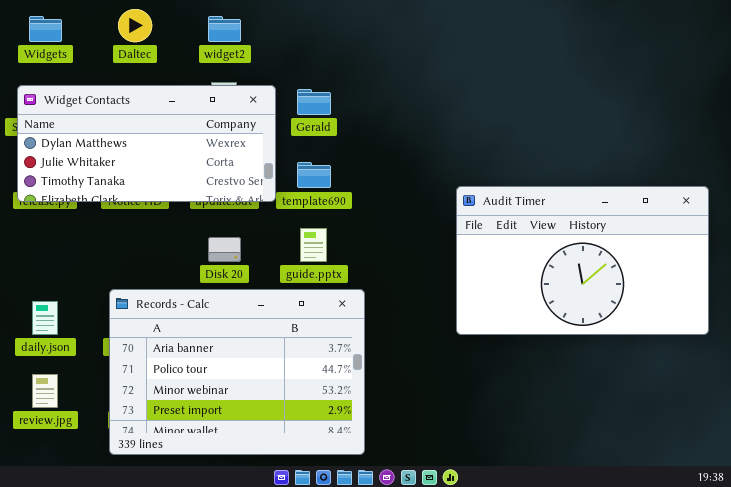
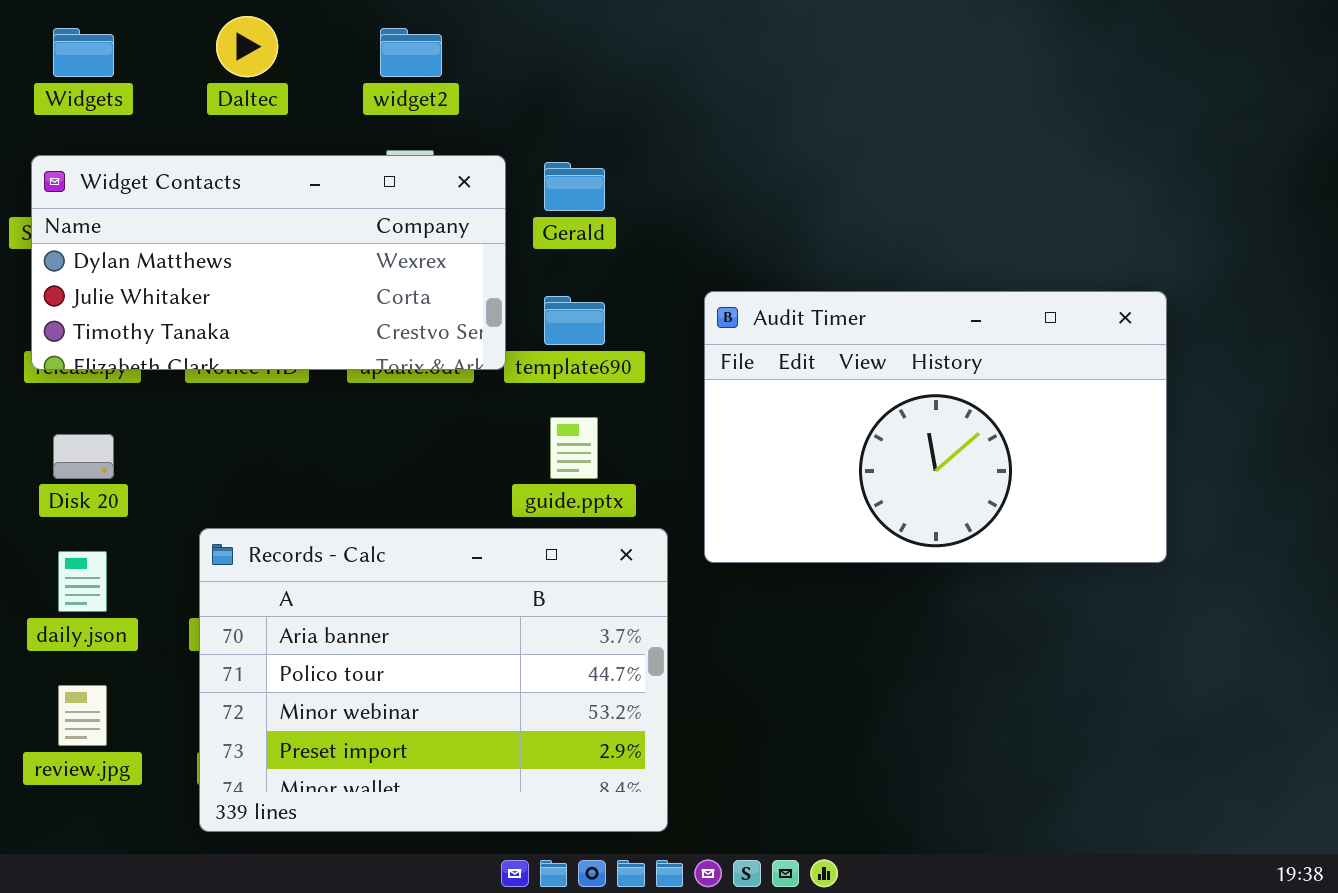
Audit Timer: [456,186,709,335] -> [704,291,1167,563], moved
Disk 20: [208,237,241,262] -> [53,434,114,479], moved

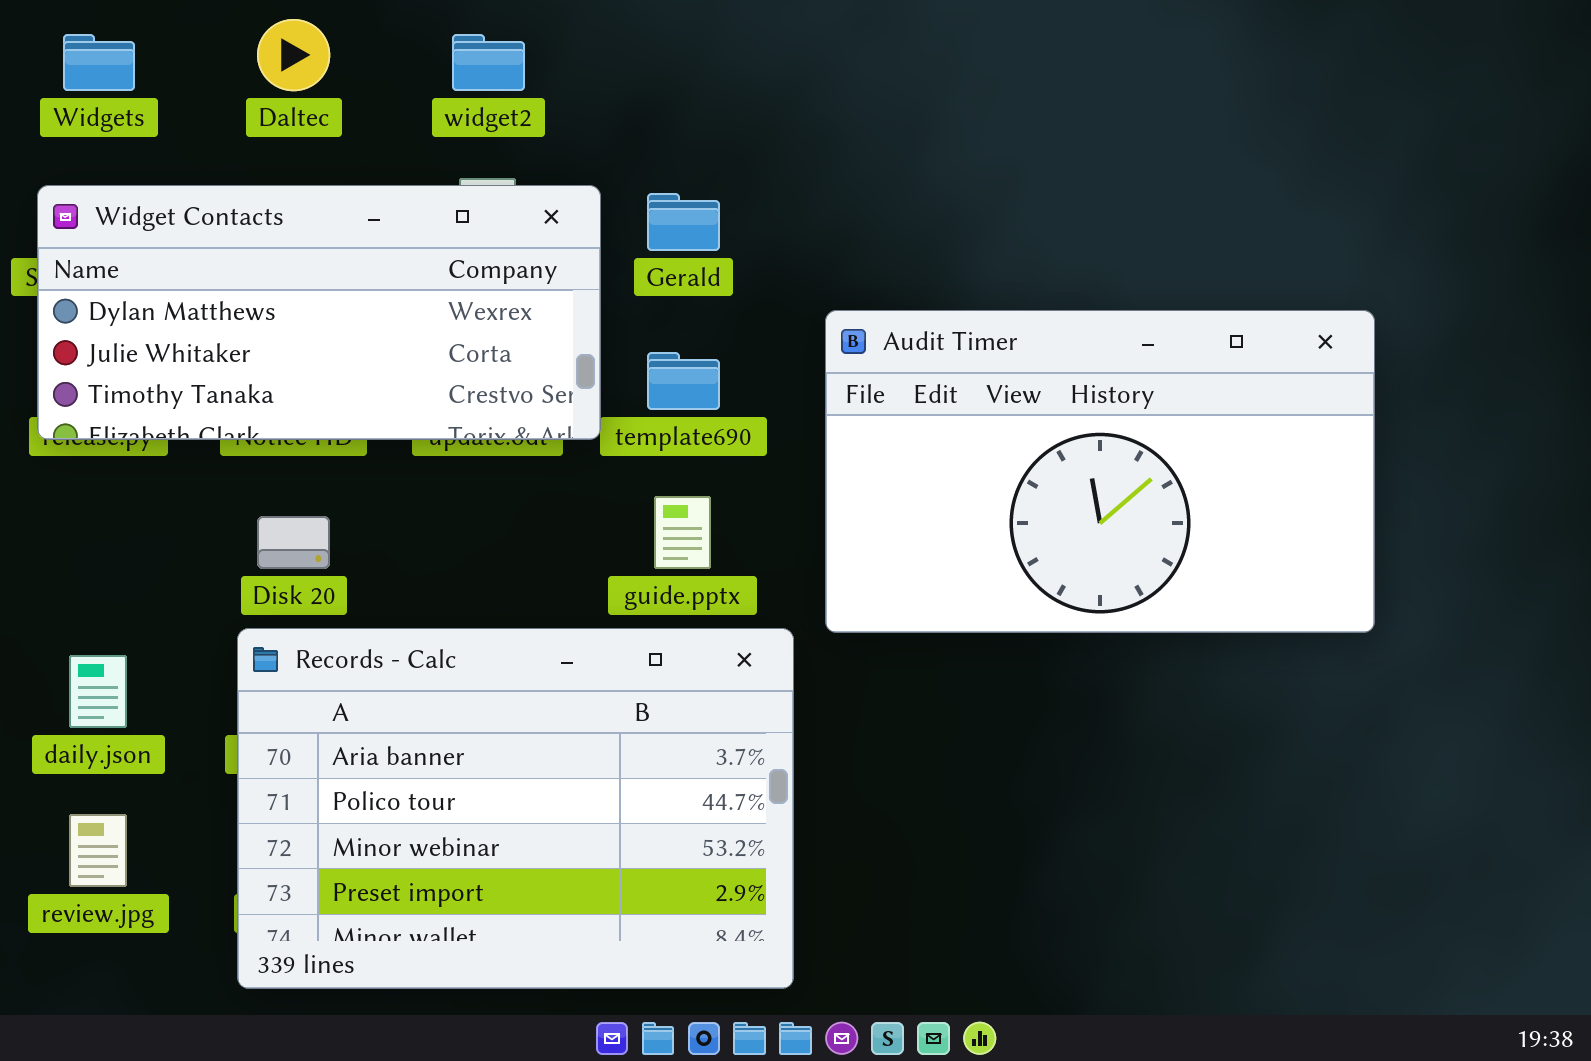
Audit Timer: [704,291,1167,563] -> [825,310,1375,633], moved
Disk 20: [53,434,114,479] -> [257,516,330,569], moved

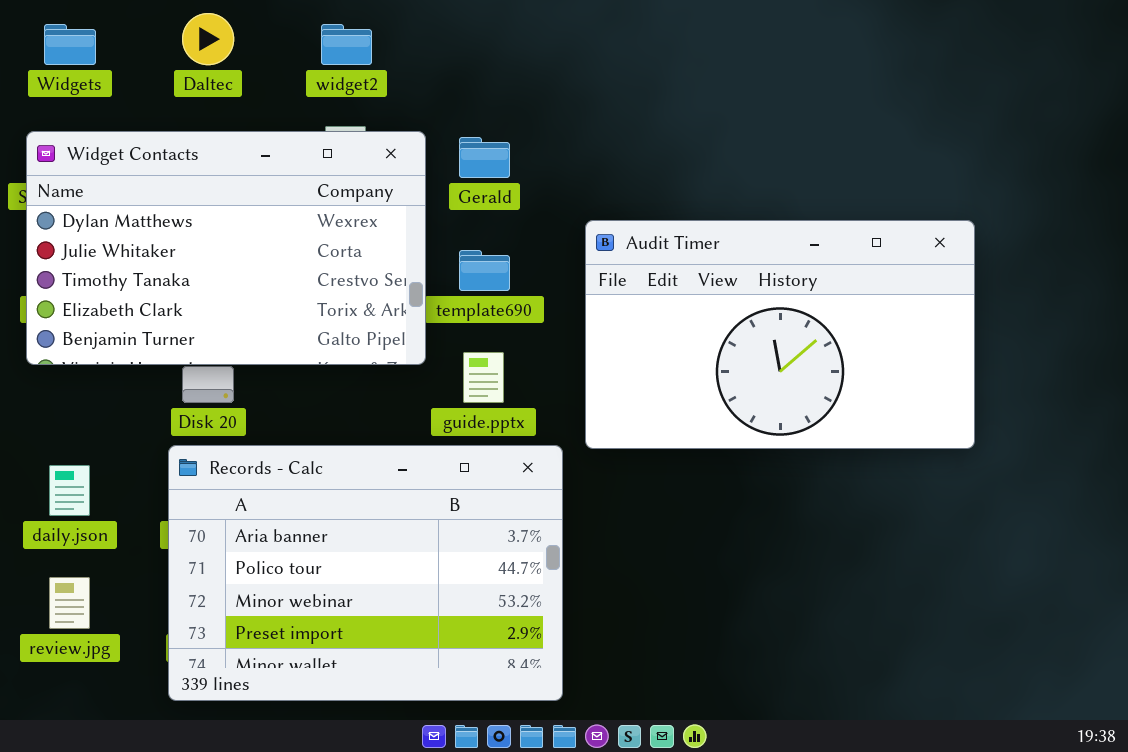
Widget Contacts: [37,185,601,440] -> [26,131,426,365], resized

